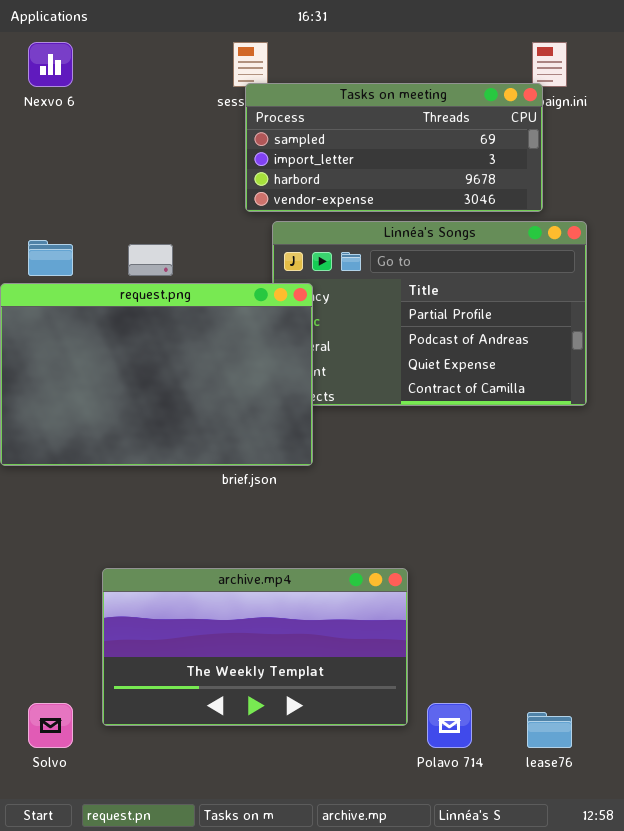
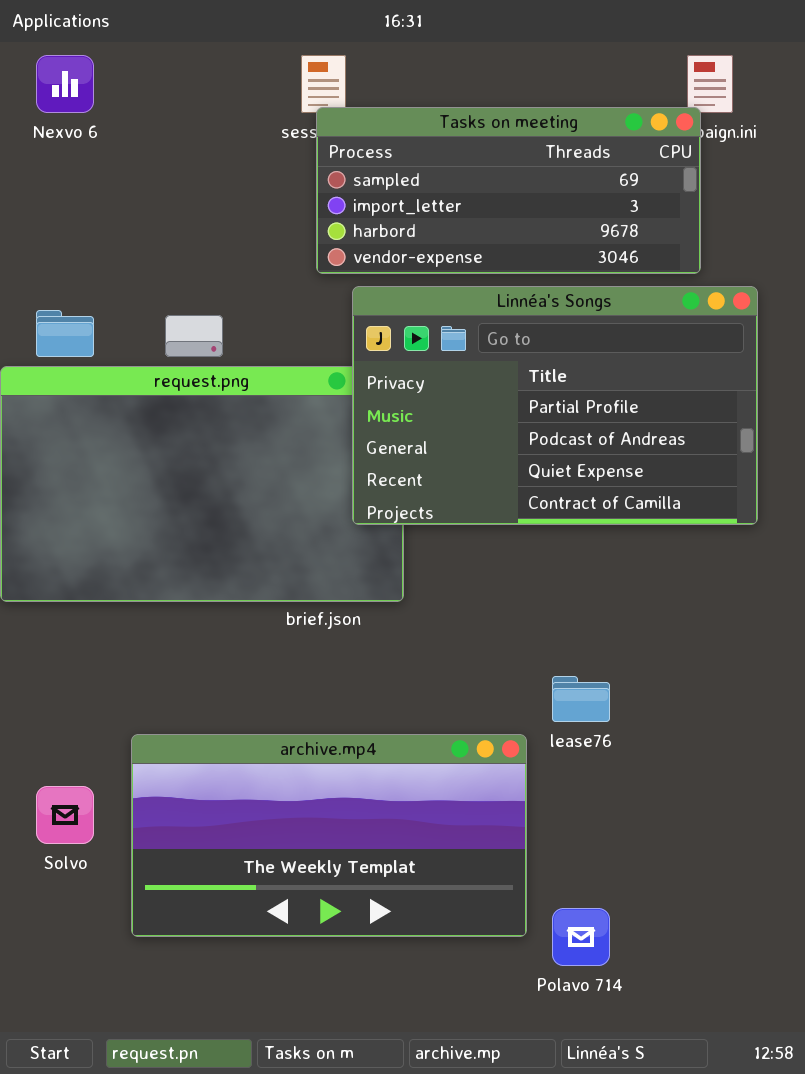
Linnéa's Songs: [272,221,587,406] -> [352,286,758,525], raised
Solvo: [28,703,73,748] -> [36,786,94,844], moved
lease76: [527,712,572,748] -> [552,676,610,722], moved

